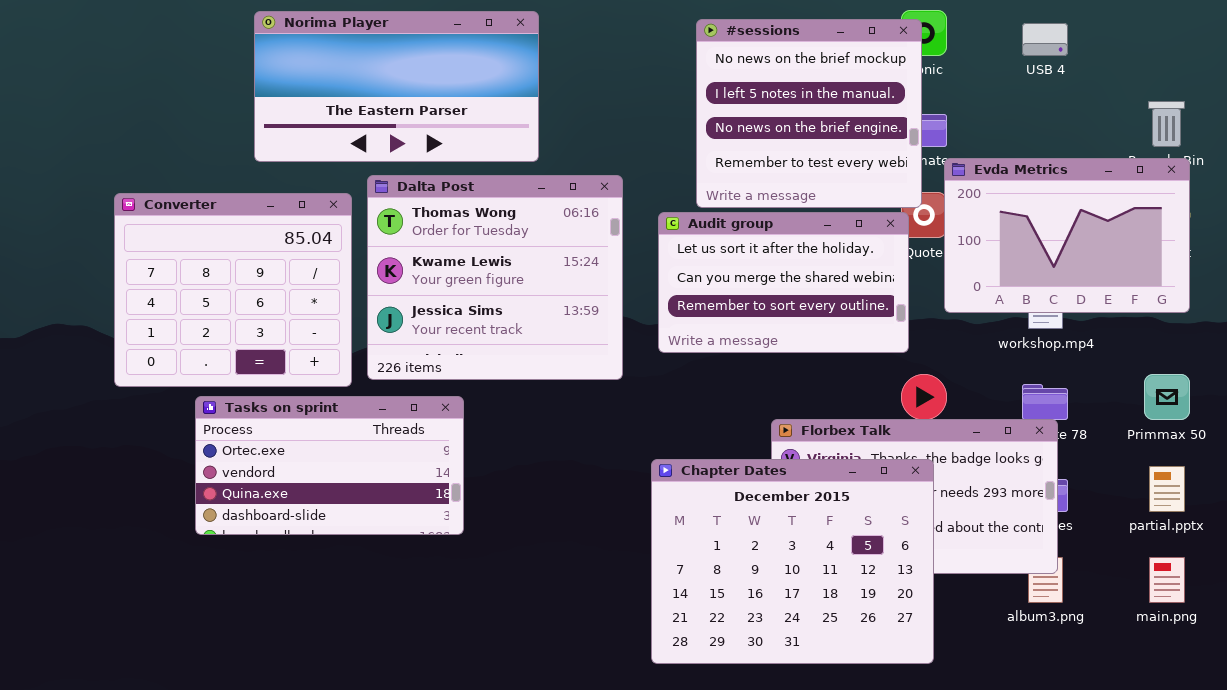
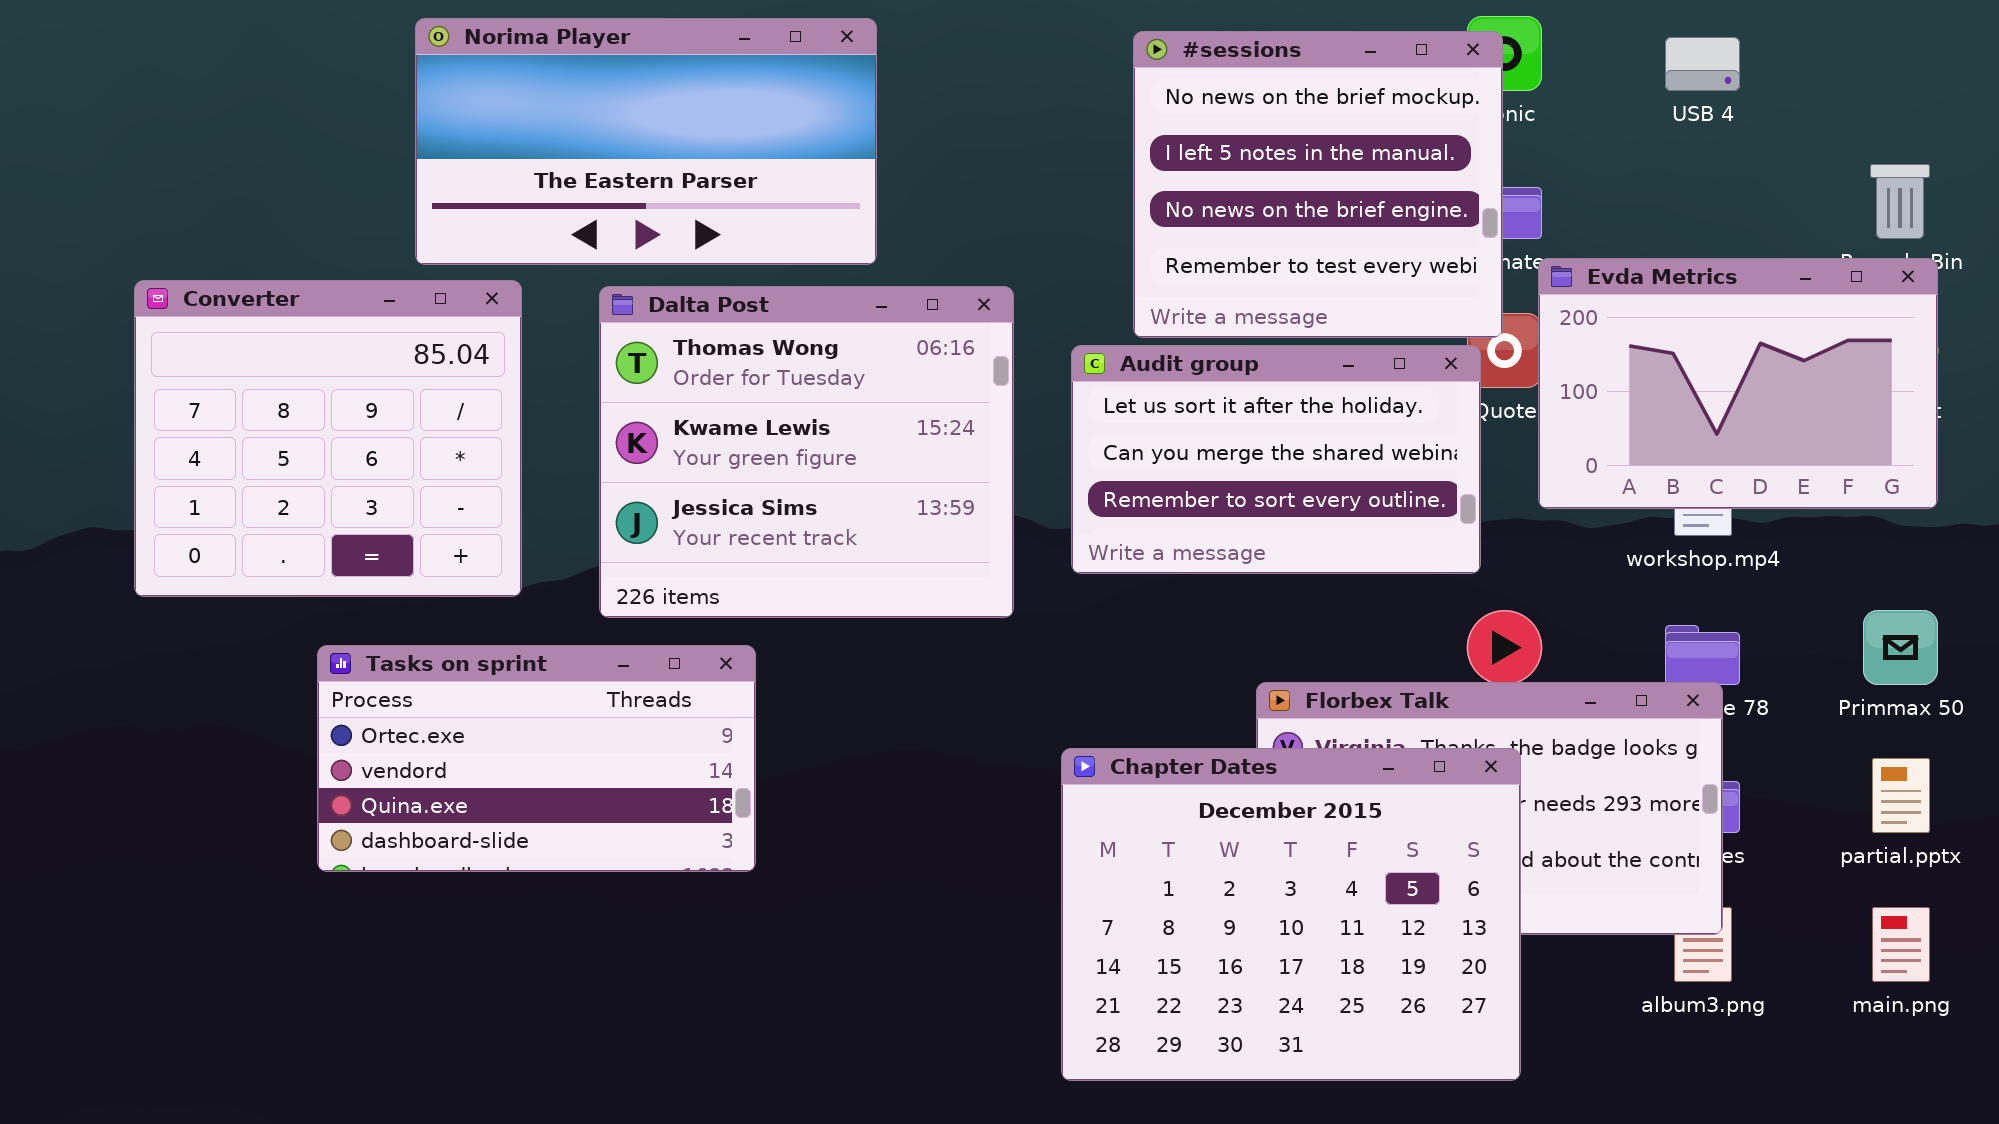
Converter: [114,193,352,387] -> [134,280,522,597], moved

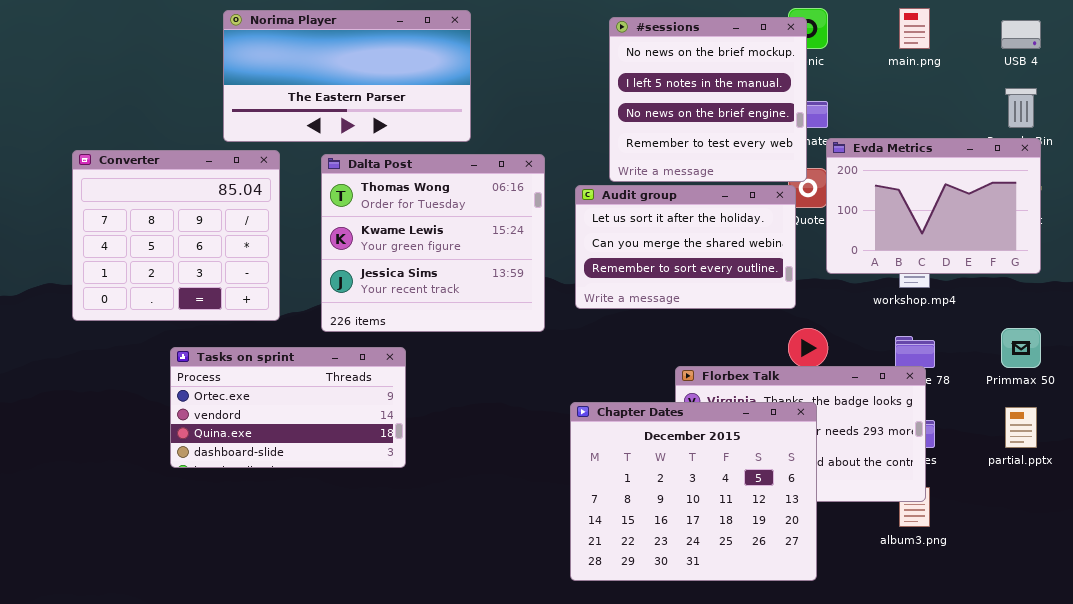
USB 4: [1665,37,1740,91] -> [1001,20,1041,49], moved
main.png: [1872,907,1930,982] -> [899,8,930,49], moved

